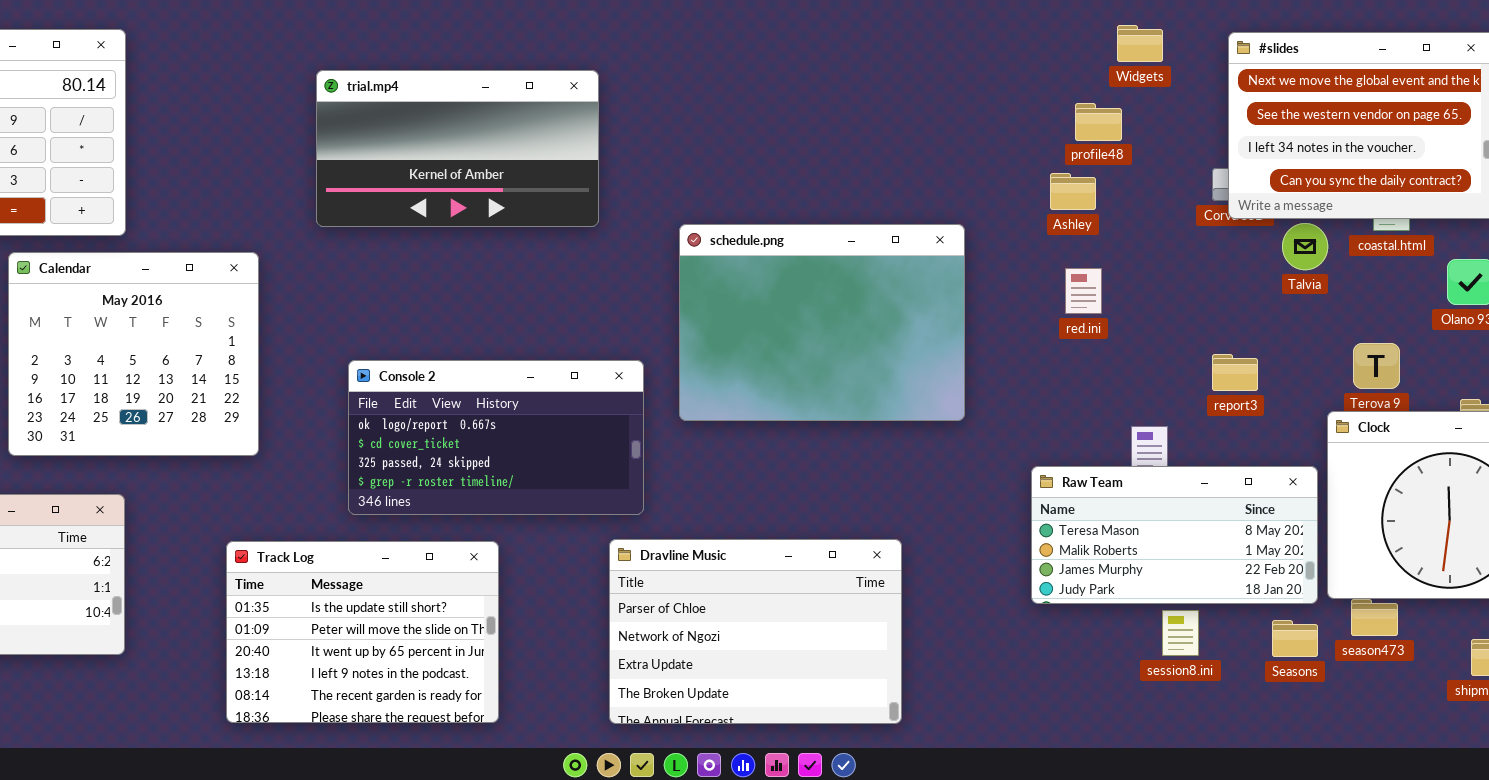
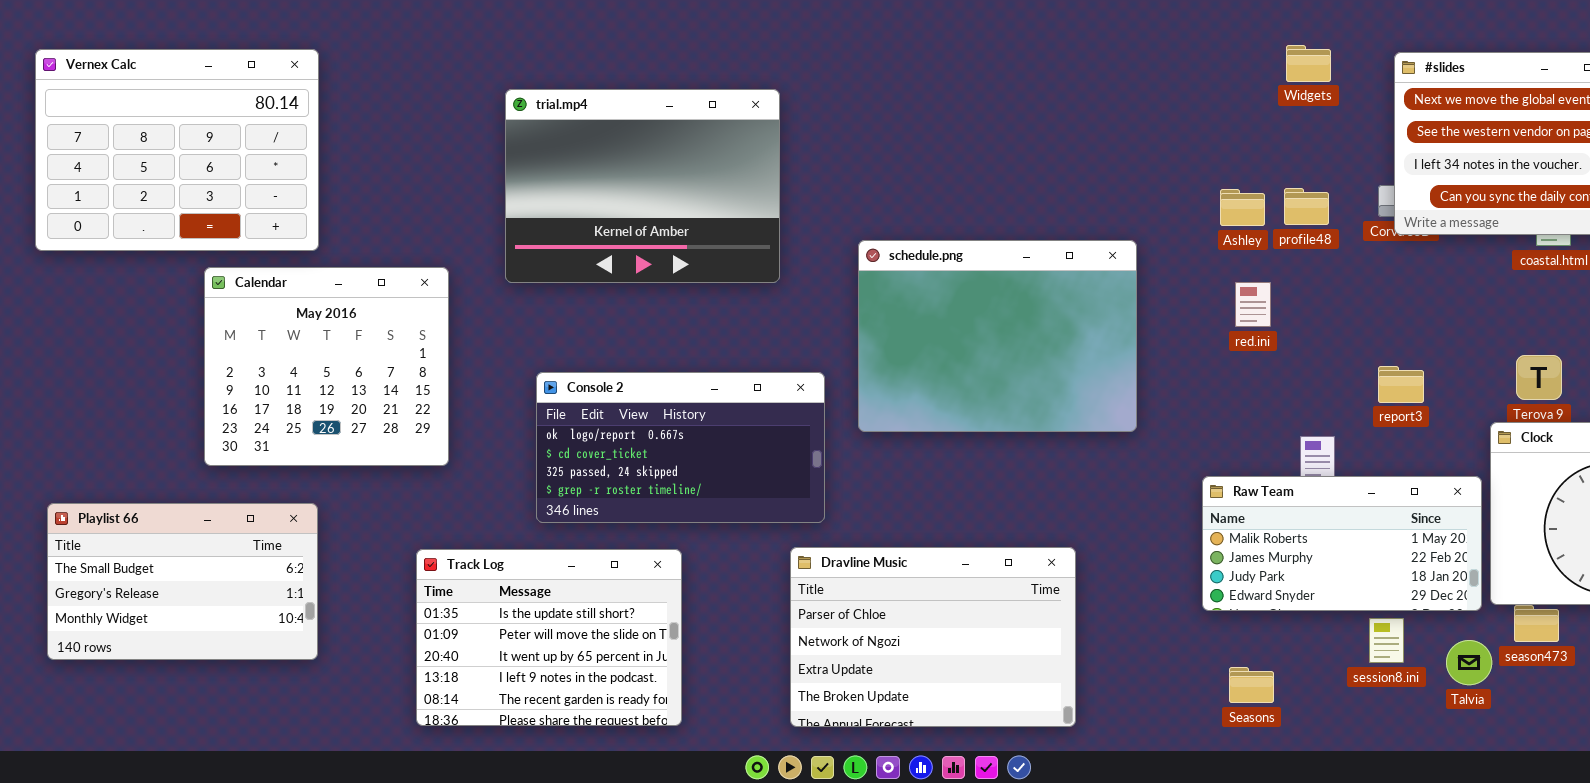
trial.mp4: [316,70,599,227] -> [505,89,780,283], resized
profile48: [1075,103,1122,141] -> [1284,188,1329,225], moved
Talvia: [1282,223,1328,270] -> [1446,640,1492,685], moved
Raw Team: [1031,466,1318,604] -> [1202,476,1482,611], scrolled down 1 row
session8.ini: [1162,610,1199,656] -> [1369,618,1404,663], moved
Seasons: [1272,620,1318,657] -> [1229,667,1274,703], moved

